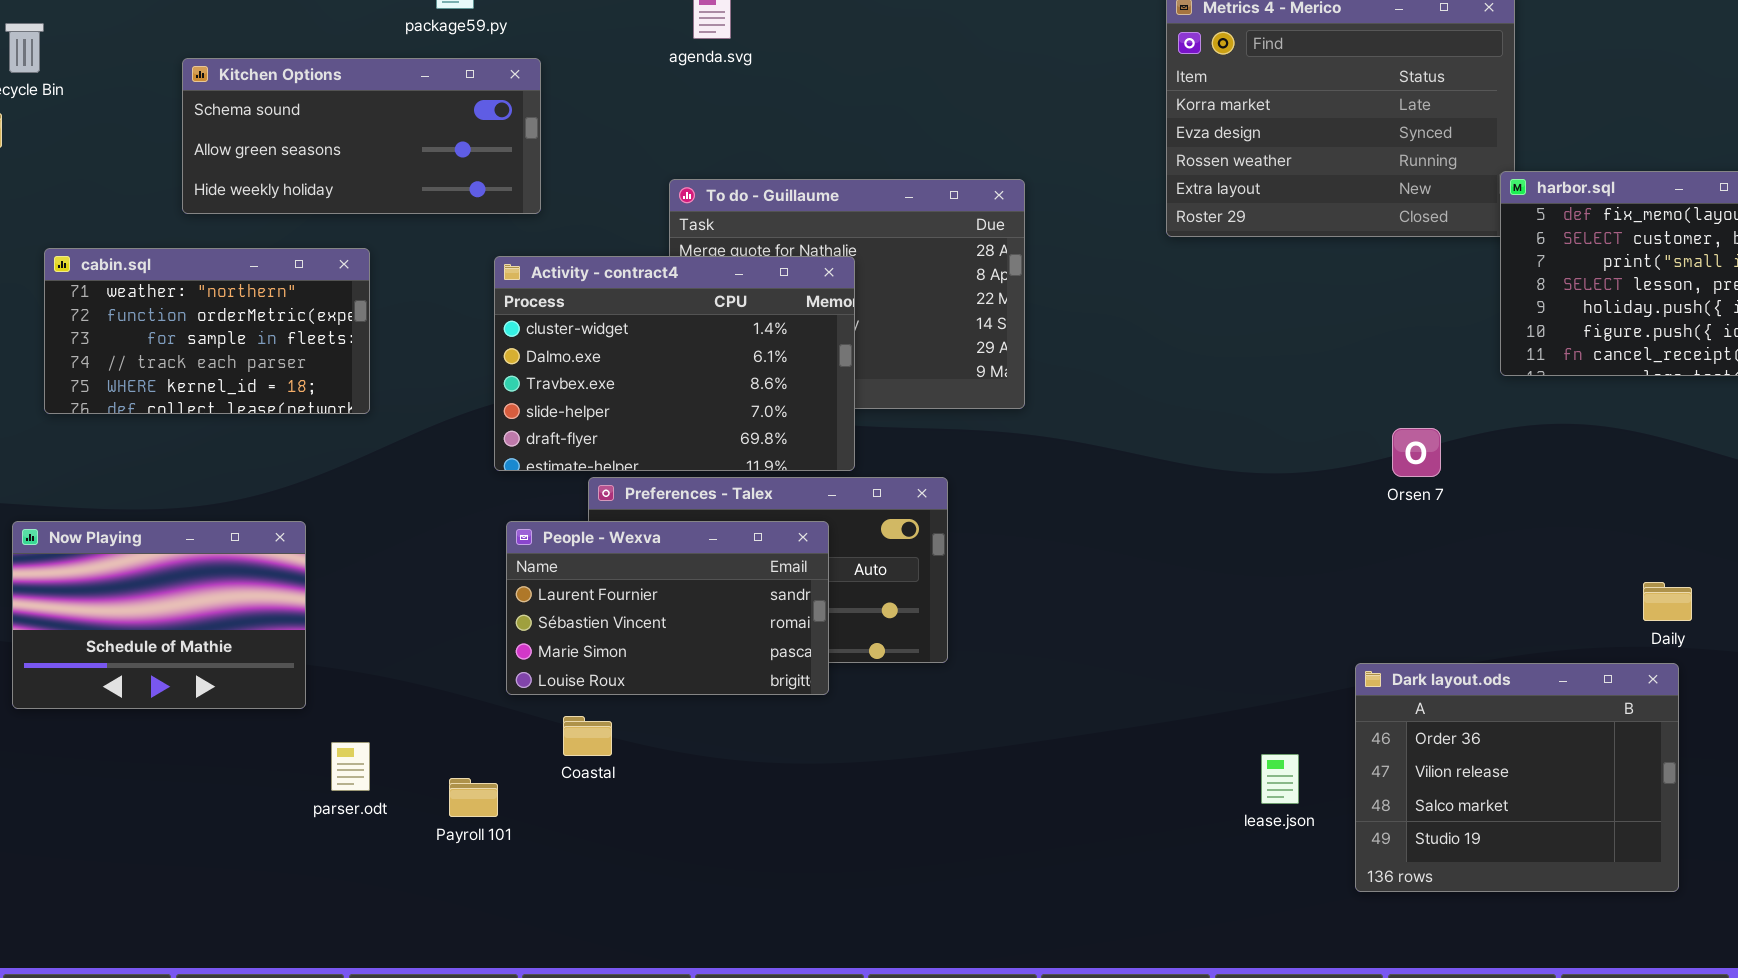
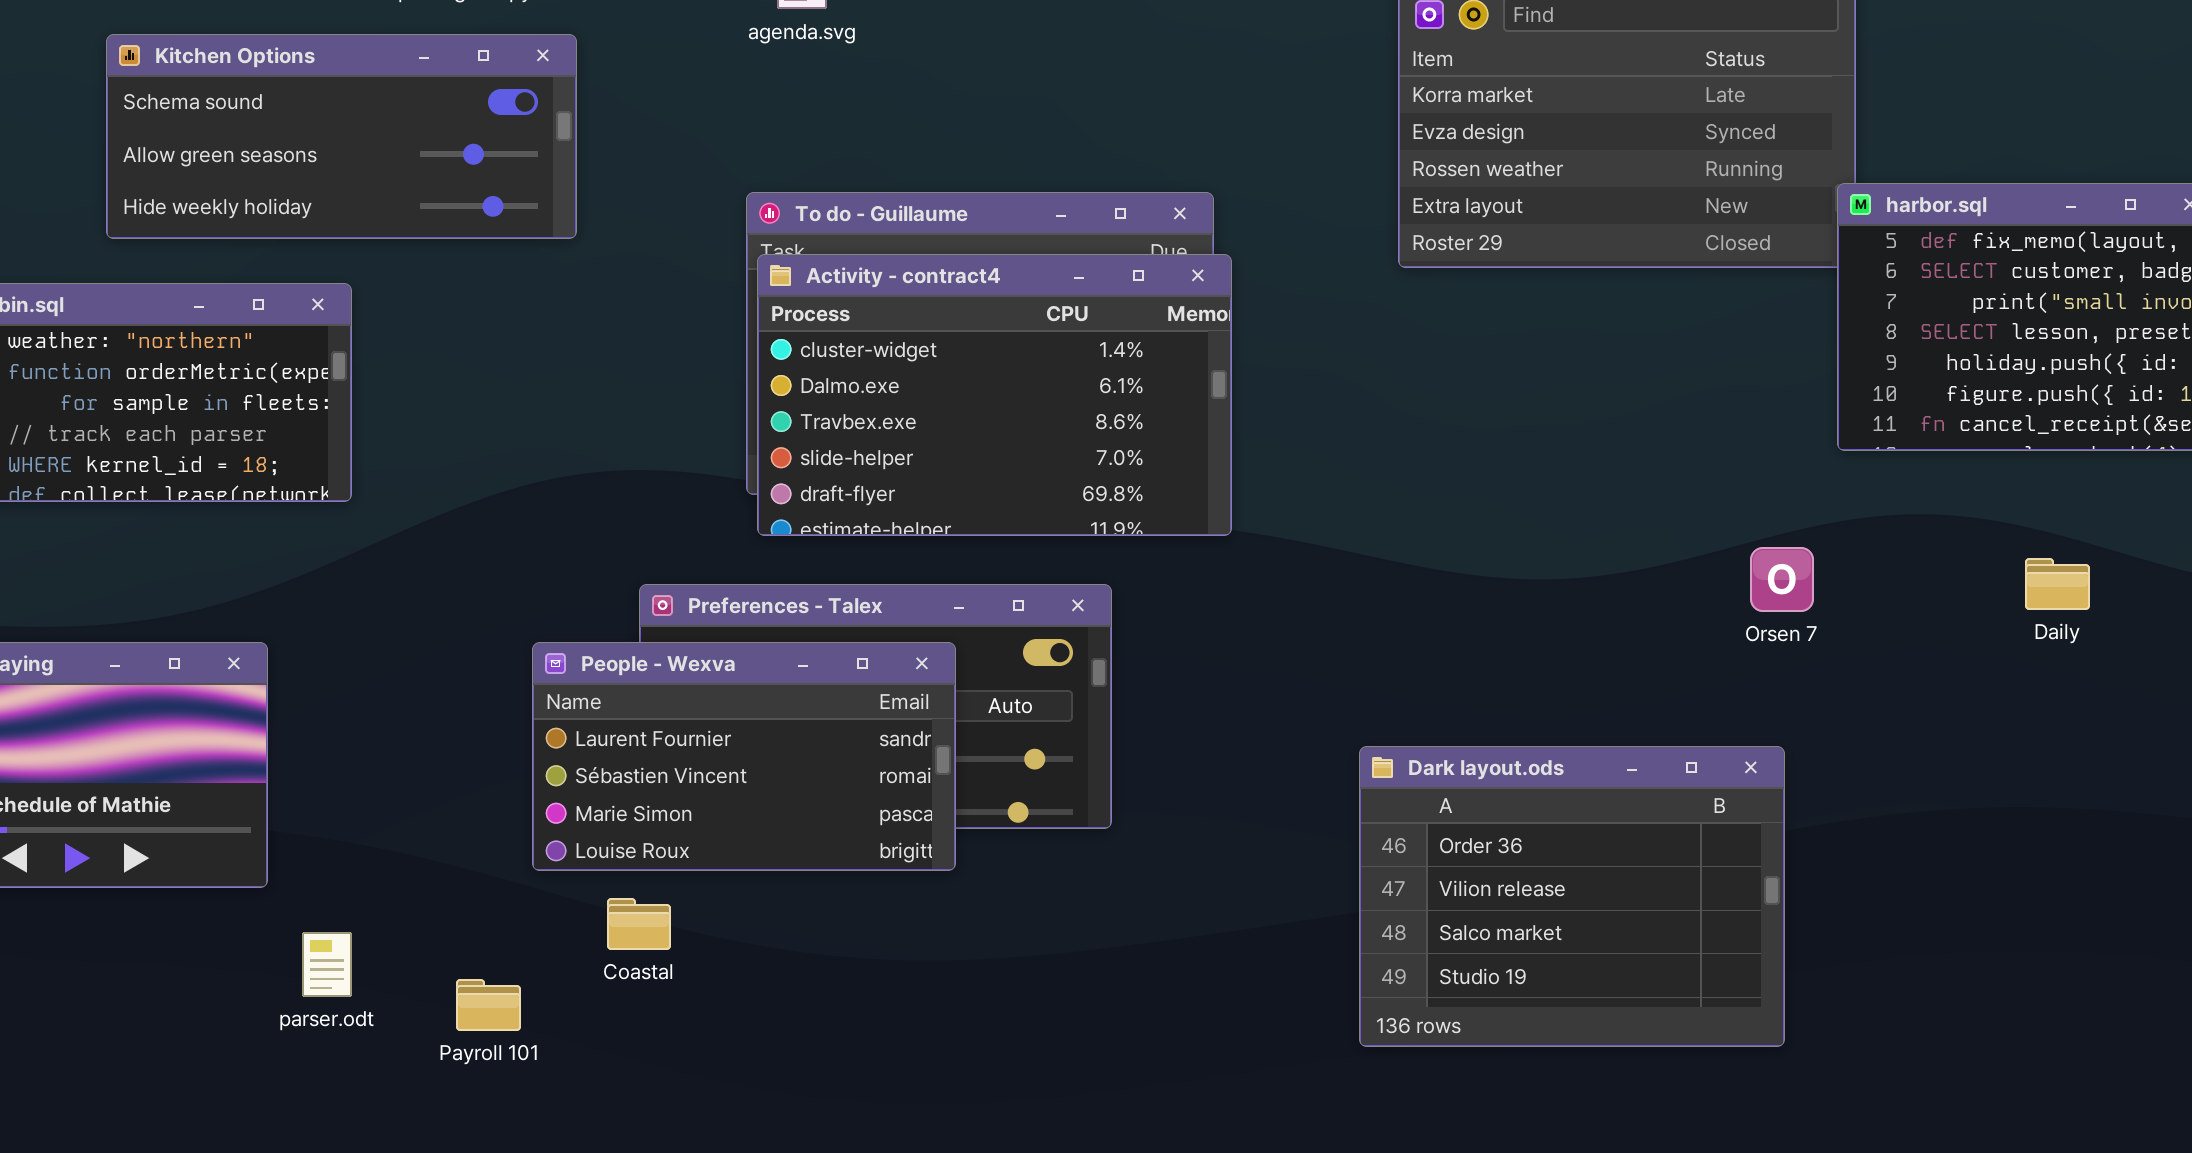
Activity - contract4: [494,256,855,471] -> [757,254,1232,536], moved
Orsen 7: [1392,428,1441,477] -> [1750,547,1814,612], moved
Daily: [1643,582,1692,621] -> [2025,558,2090,610], moved
Dark layout.ods: [1355,663,1679,892] -> [1359,746,1785,1047], moved

